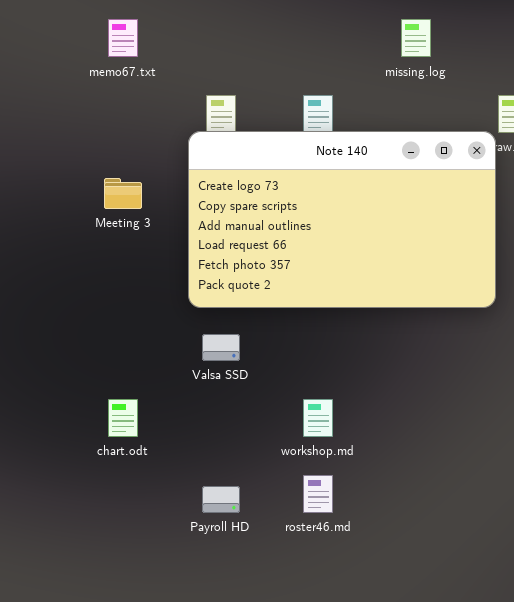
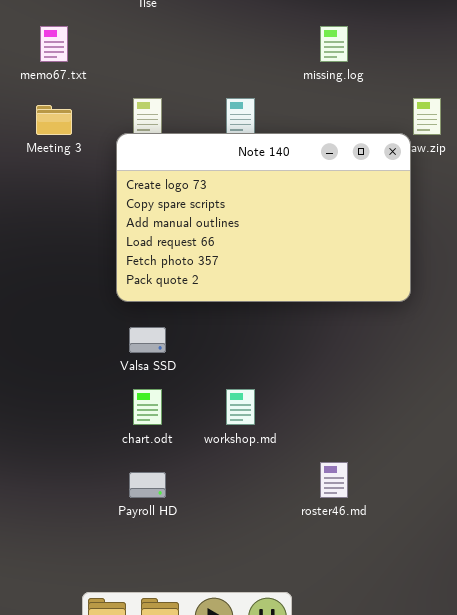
Meeting 3: [104,178,142,209] -> [36,105,72,135], moved
chart.odt: [108,399,138,437] -> [133,389,162,425], moved
roster46.md: [303,475,333,513] -> [320,462,348,498], moved

